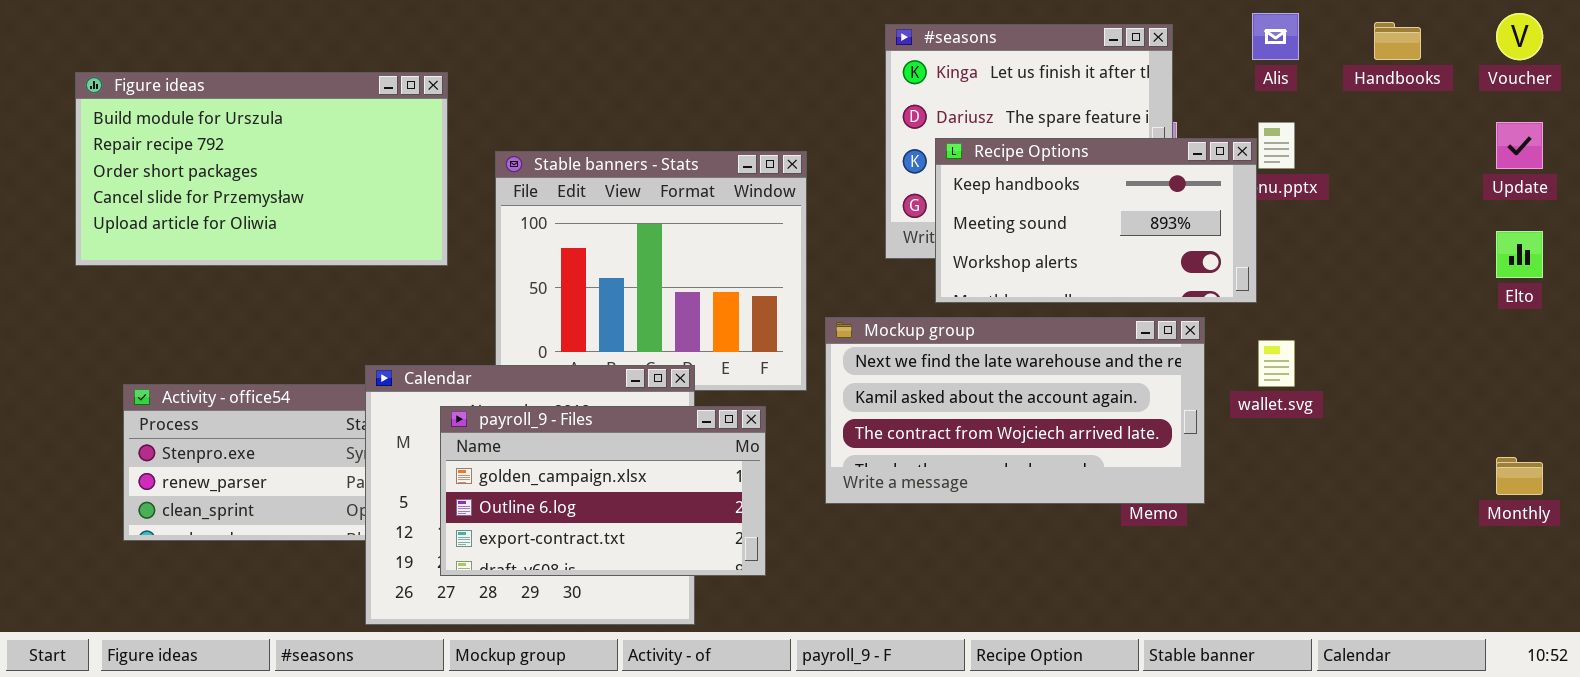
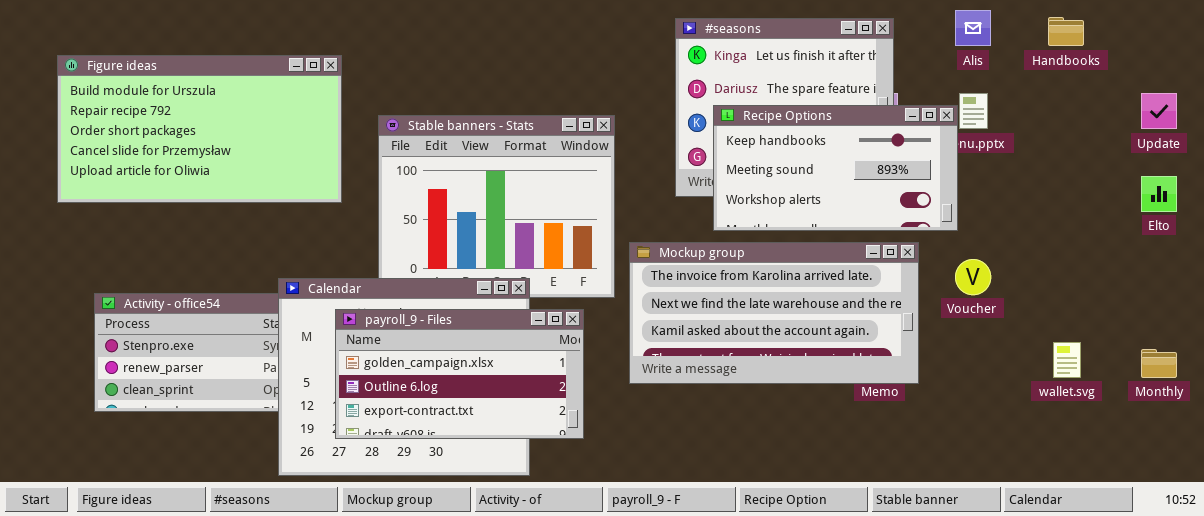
Voucher: [1496,13,1543,60] -> [955,259,991,295], moved
Mockup group: [825,317,1205,504] -> [629,242,919,384], scrolled up 1 row
wallet.svg: [1258,340,1295,387] -> [1053,342,1081,378], moved

